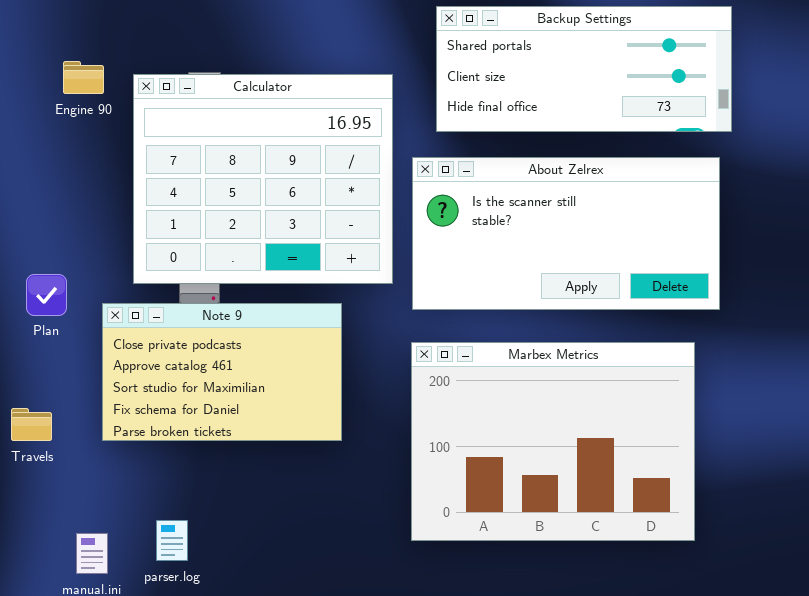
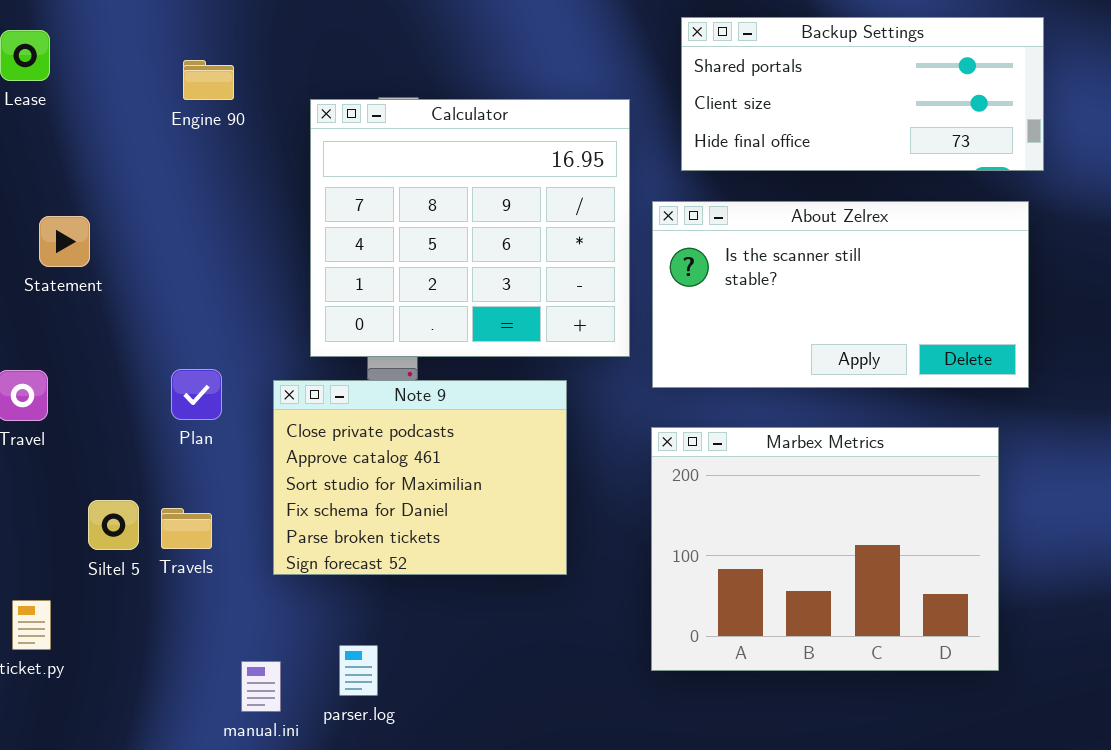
Engine 90: [63,61,104,94] -> [183,60,234,100], moved
Plan: [26,274,67,316] -> [171,369,222,420], moved
Note 9: [102,303,342,441] -> [273,380,567,575], resized

